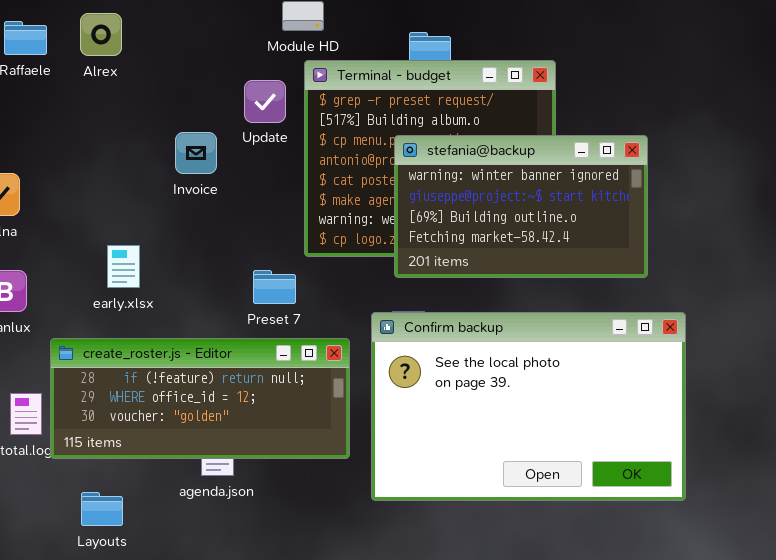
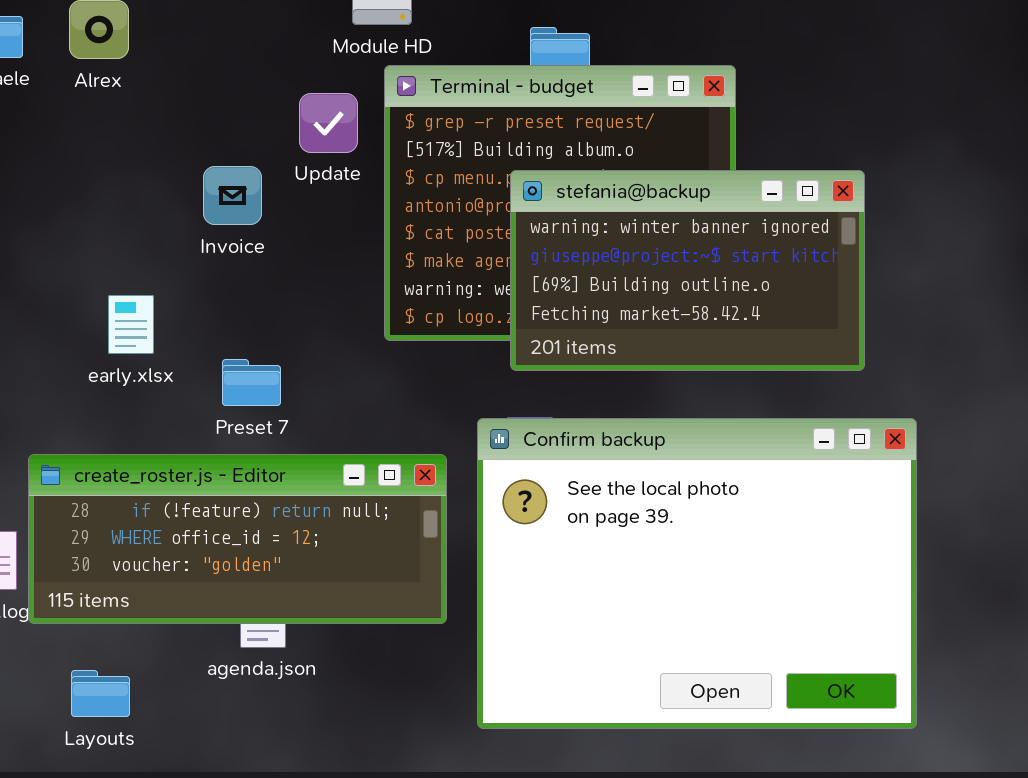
early.xlsx: [107,245,140,288] -> [108,295,154,354], moved
Preset 7: [253,270,296,304] -> [222,359,281,406], moved
Confirm backup: [371,312,686,501] -> [477,418,917,729], resized

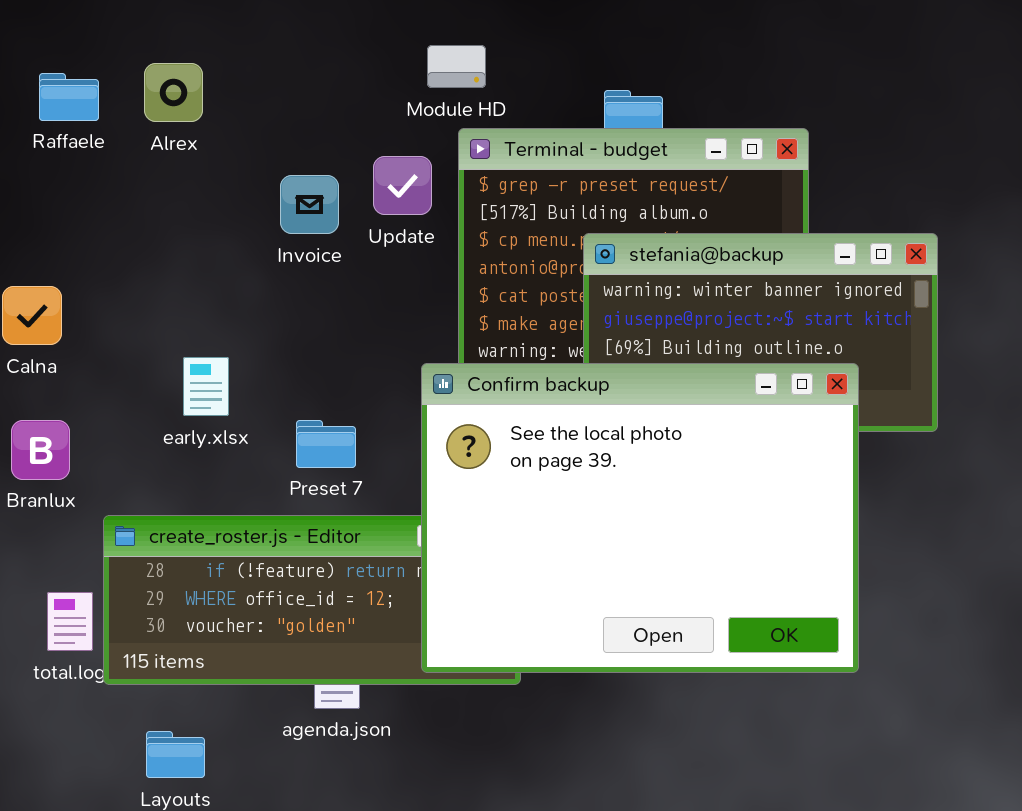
Invoice: [203,166,262,225] -> [280,175,339,234], moved
Confirm backup: [477,418,917,729] -> [421,363,859,673], moved

